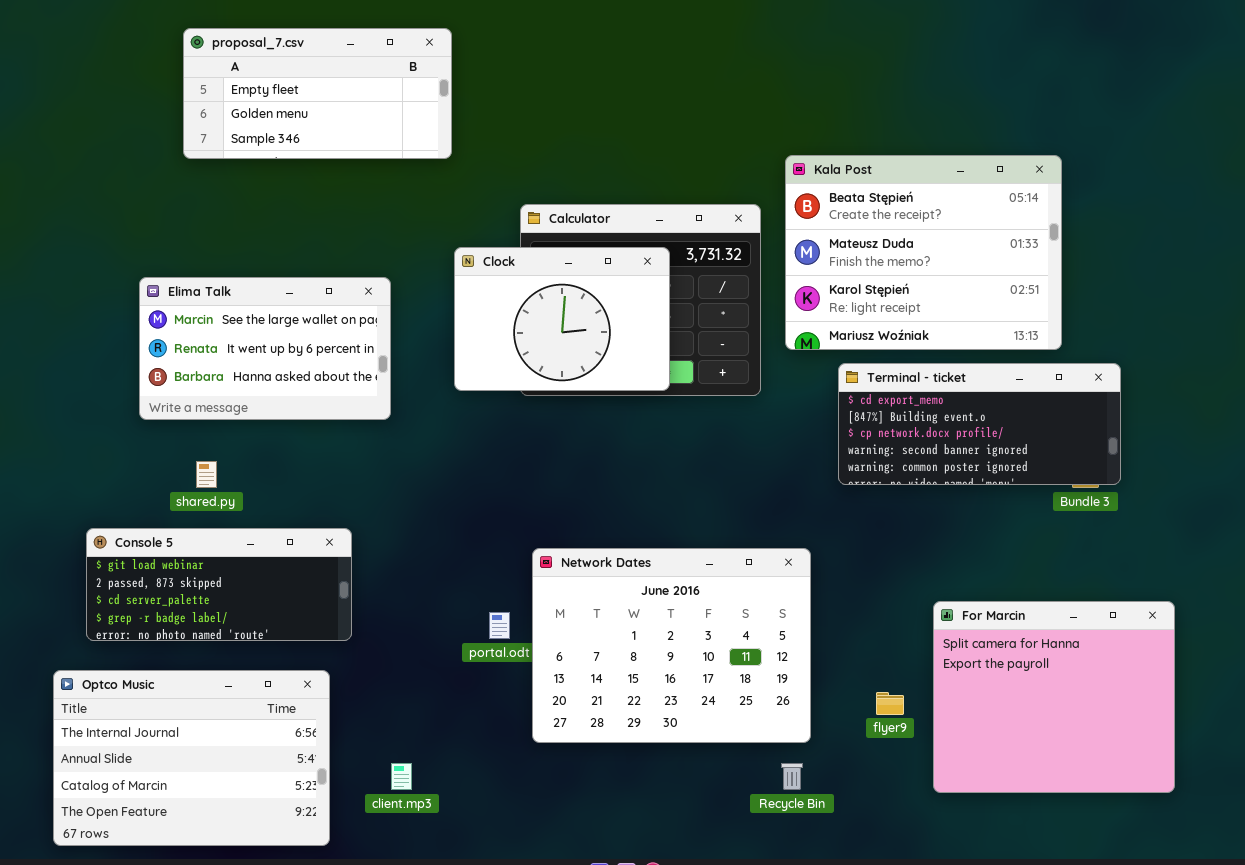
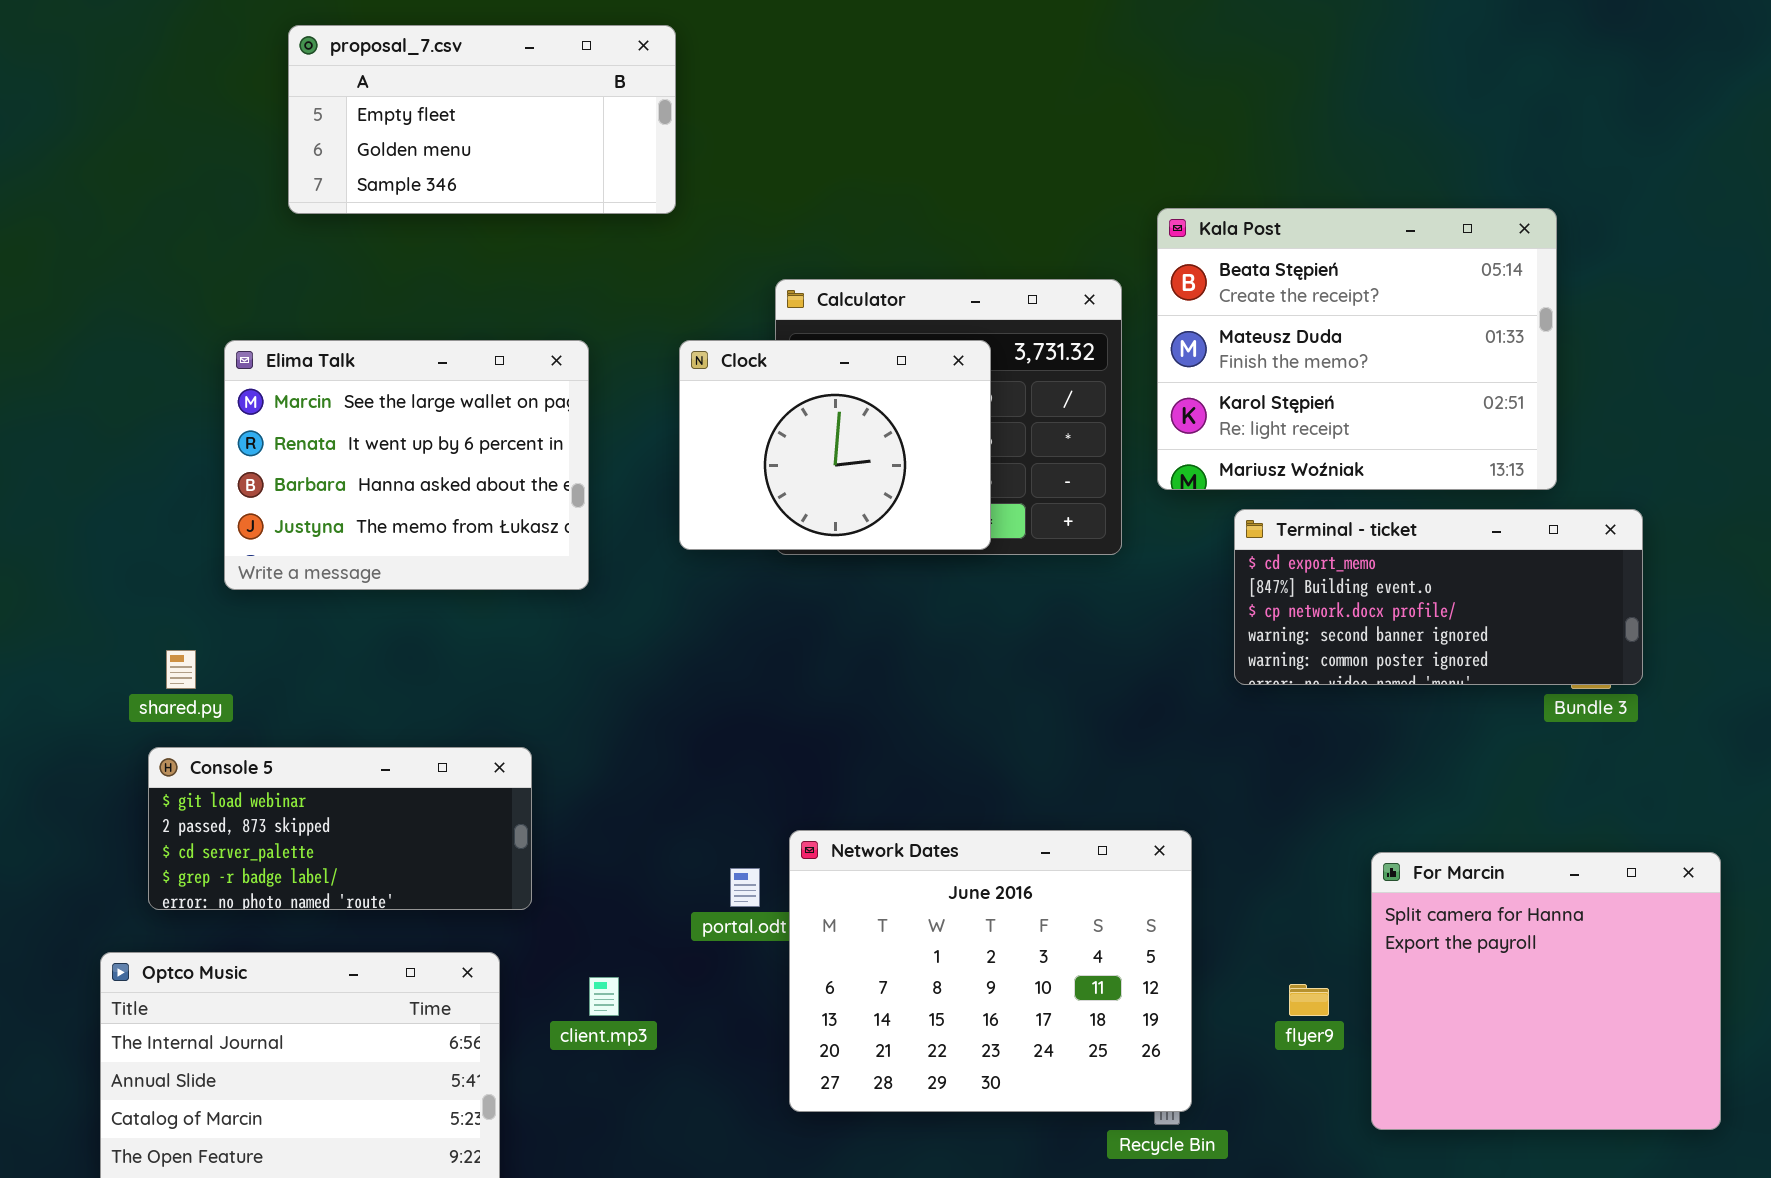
Elima Talk: [139,277,391,420] -> [224,340,589,590], resized
shared.py: [196,461,217,488] -> [166,650,196,689], moved
Network Dates: [532,548,811,743] -> [789,830,1192,1112], moved
client.mp3: [391,763,412,790] -> [589,977,619,1016], moved

